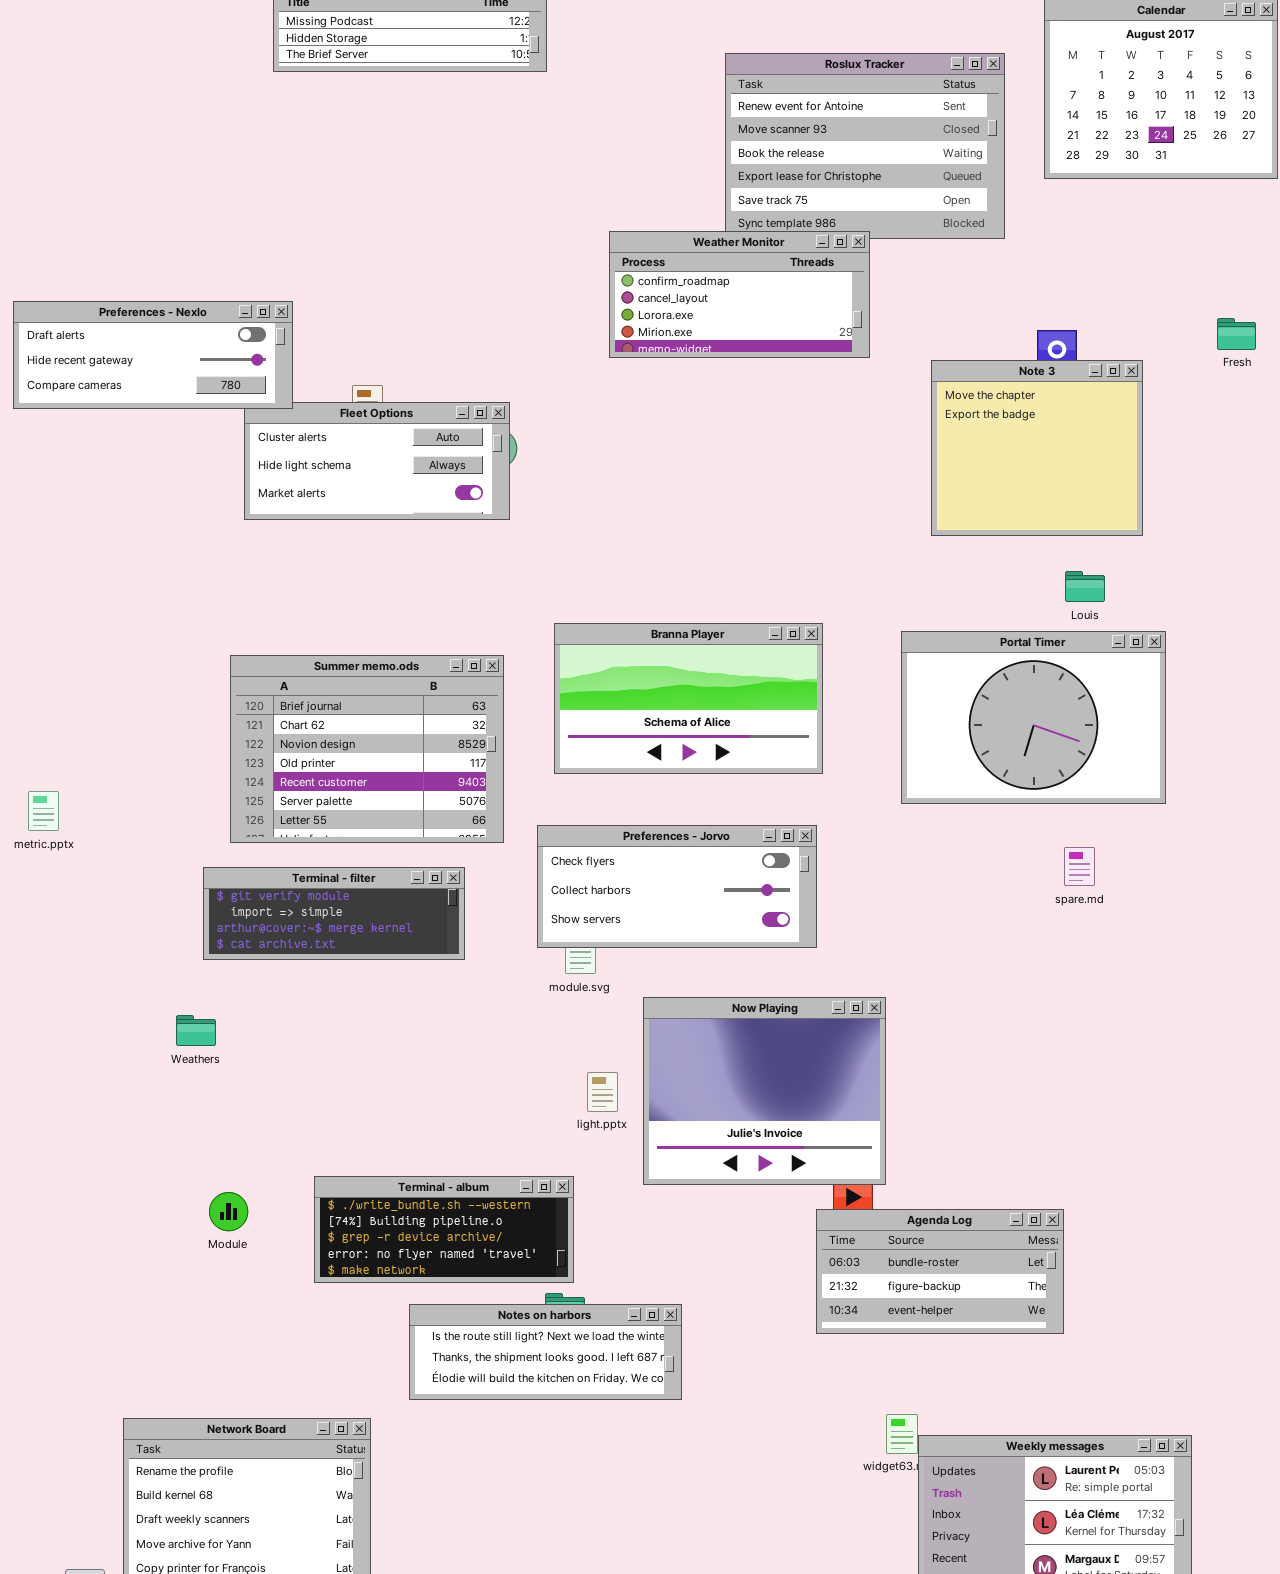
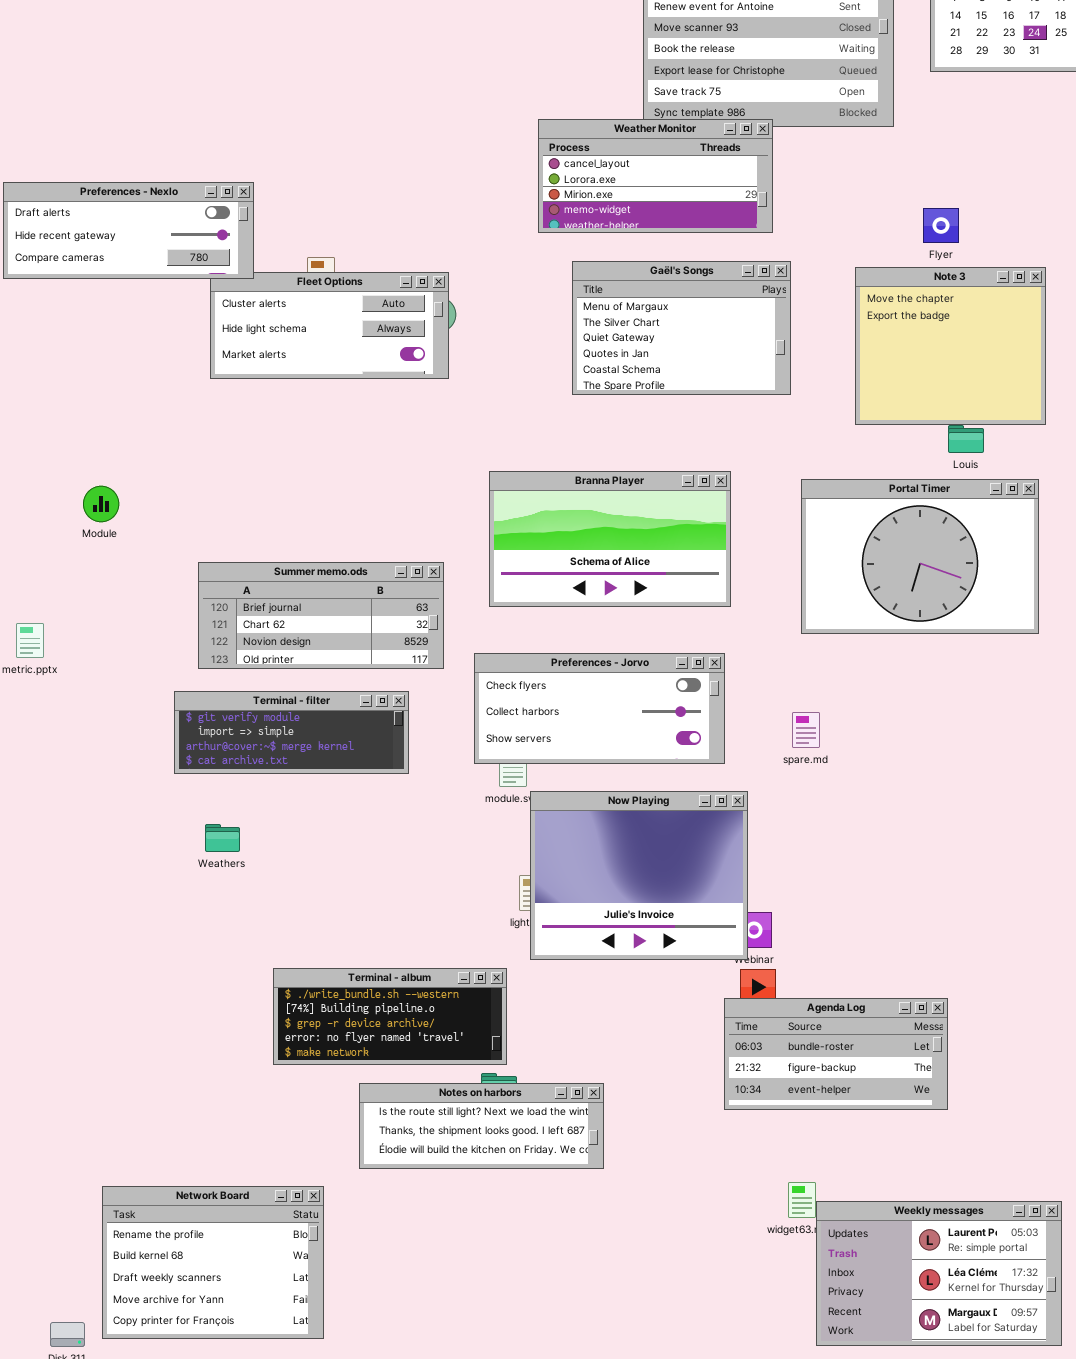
Weather Monitor: [609,231,870,358] -> [538,119,773,233], scrolled down 1 row
Note 3: [931,360,1143,536] -> [855,267,1046,425], moved
Gaël's Songs: none -> [572,261,791,395], opened
Summer memo.ods: [230,655,504,843] -> [198,562,444,669], resized
spare.md: [1064,847,1095,886] -> [792,712,820,748], moved
Now Playing: [643,997,886,1185] -> [530,791,748,960], moved
Weathers: [176,1015,216,1046] -> [205,824,240,852], moved
Module: [209,1192,248,1231] -> [83,486,119,522], moved

